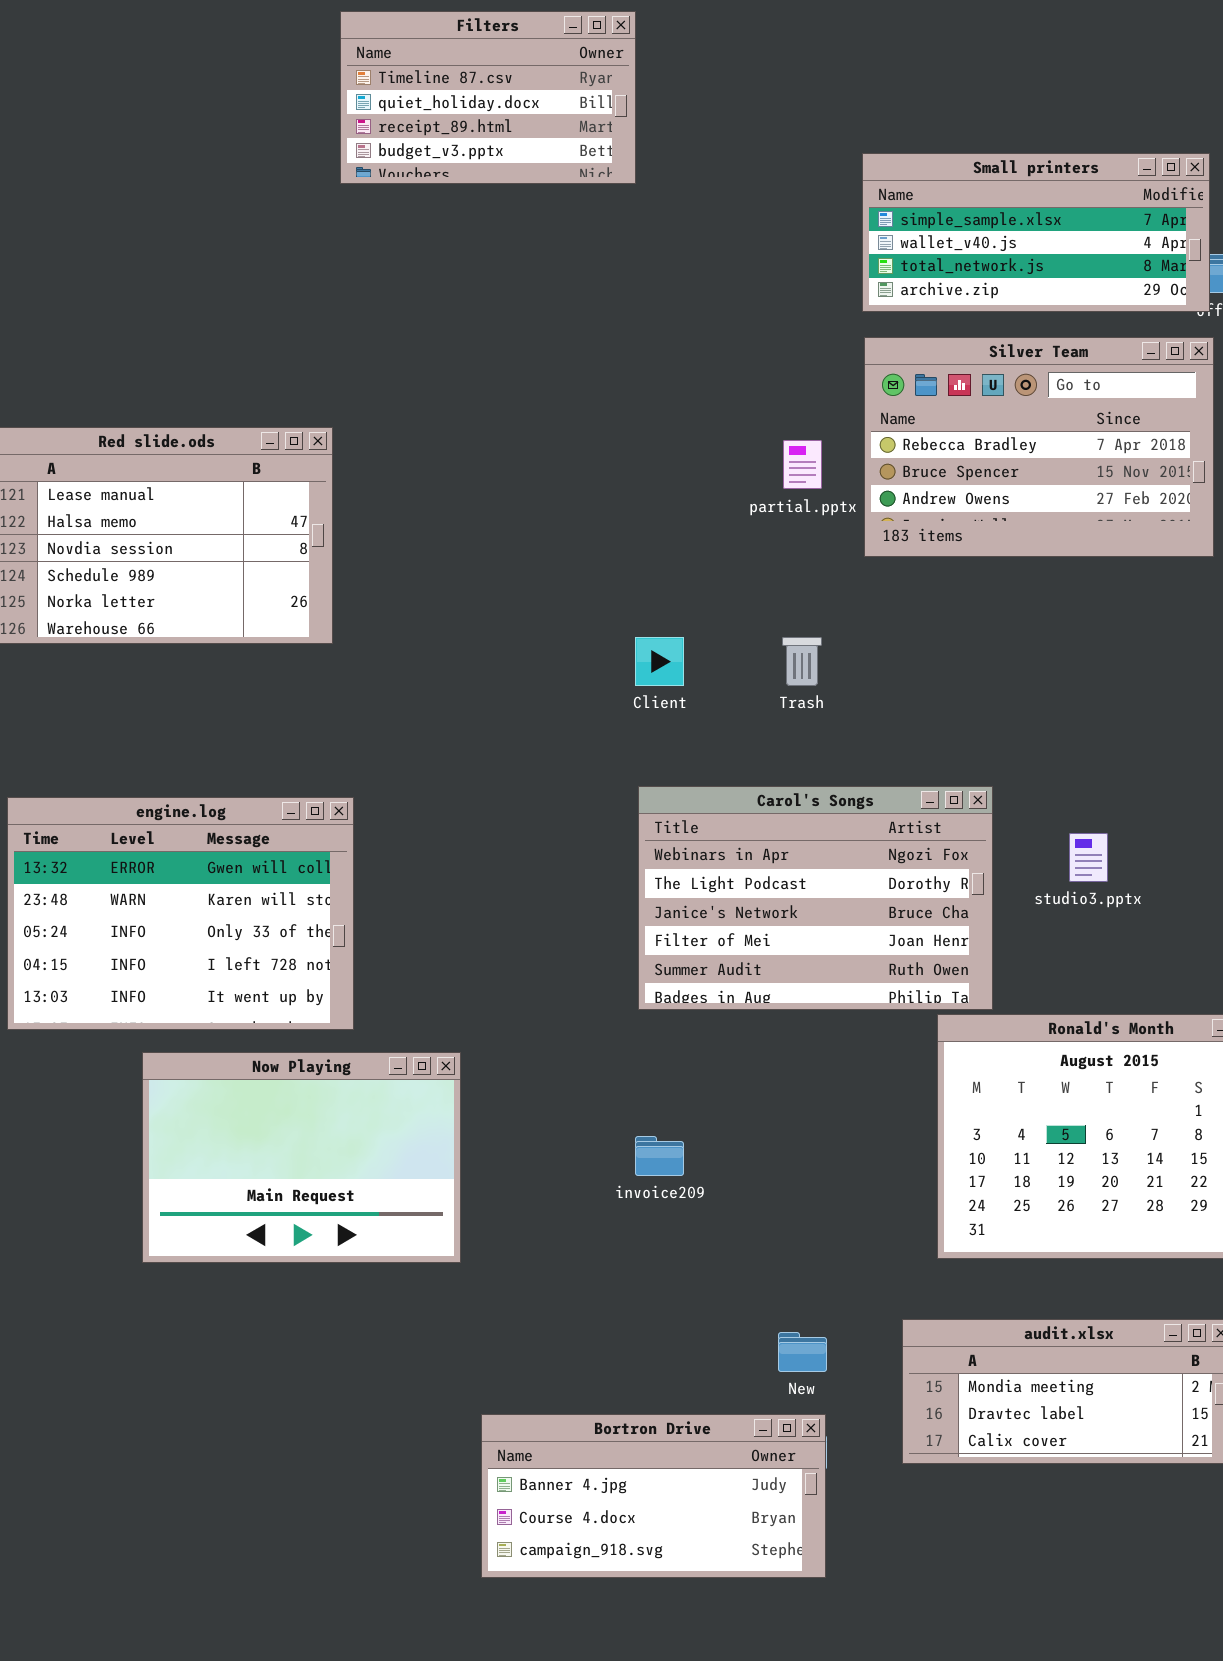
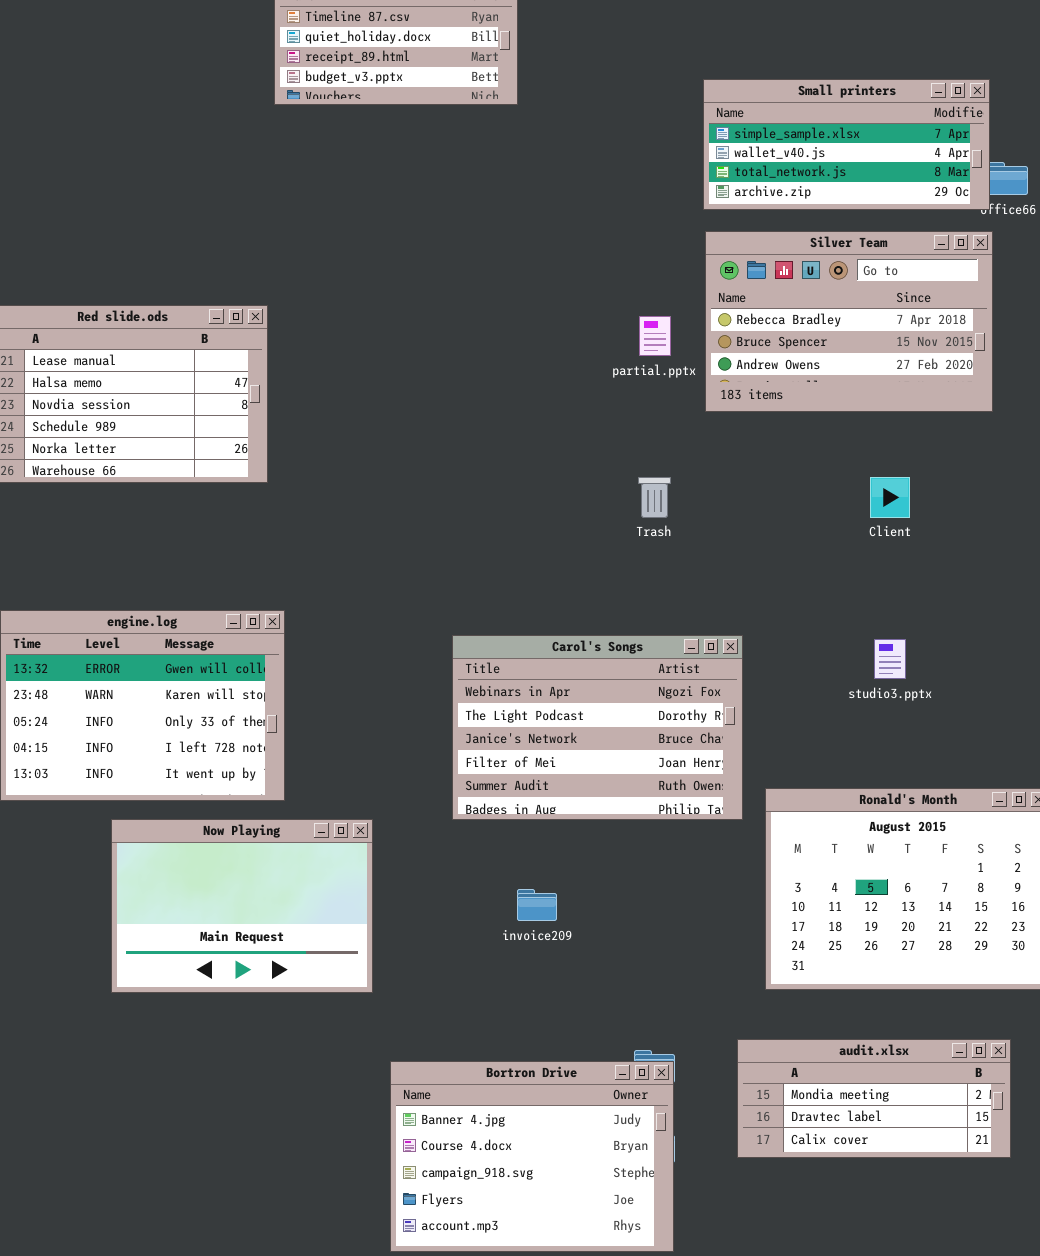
Client: [635,637,684,686] -> [870,477,910,518], moved
Carol's Songs: [638,786,993,1010] -> [452,635,743,820], moved
Bortron Drive: [481,1414,826,1578] -> [390,1061,674,1252], resized

